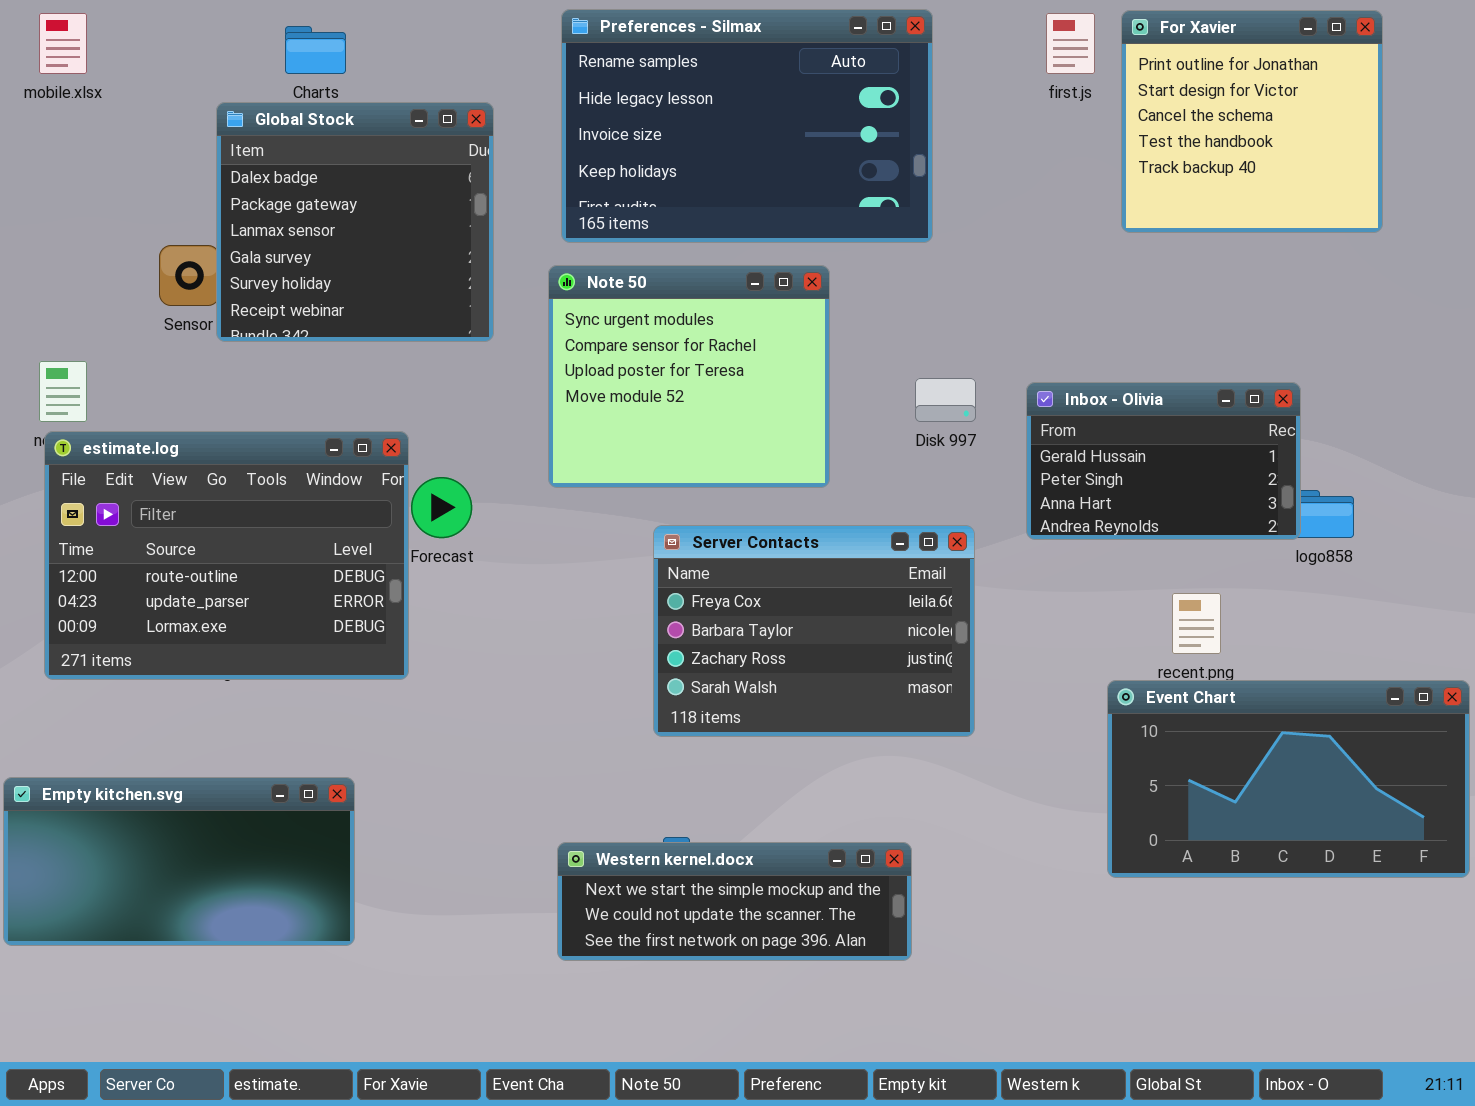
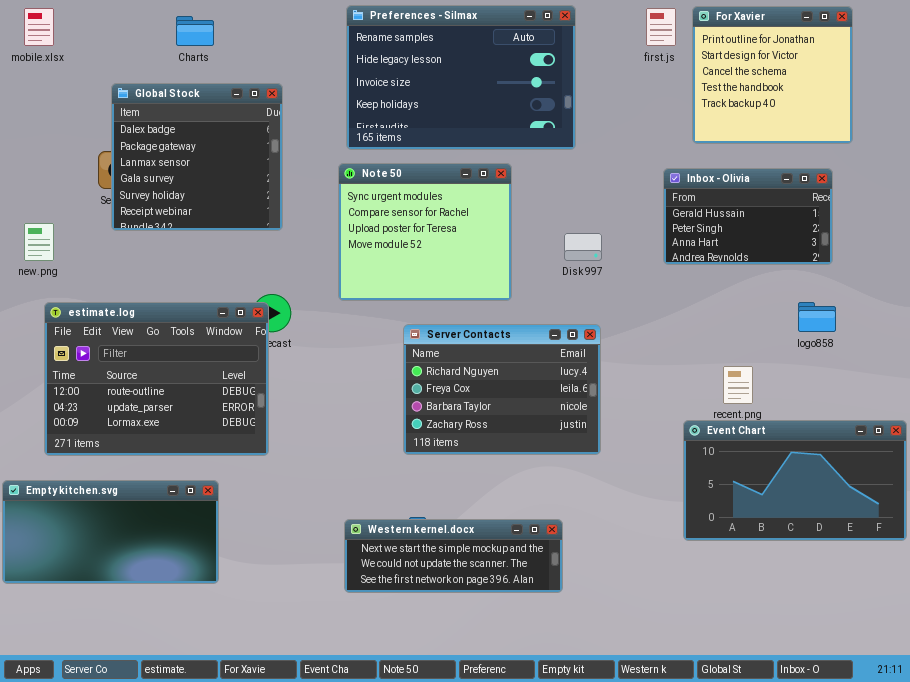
Global Stock: [216,102,494,342] -> [111,83,283,231], moved
Inbox - Olivia: [1026,382,1301,540] -> [663,168,833,265], moved
estimate.log: [44,431,409,680] -> [44,302,269,456], moved
Server Contacts: [653,525,975,737] -> [403,324,601,455], scrolled up 1 row

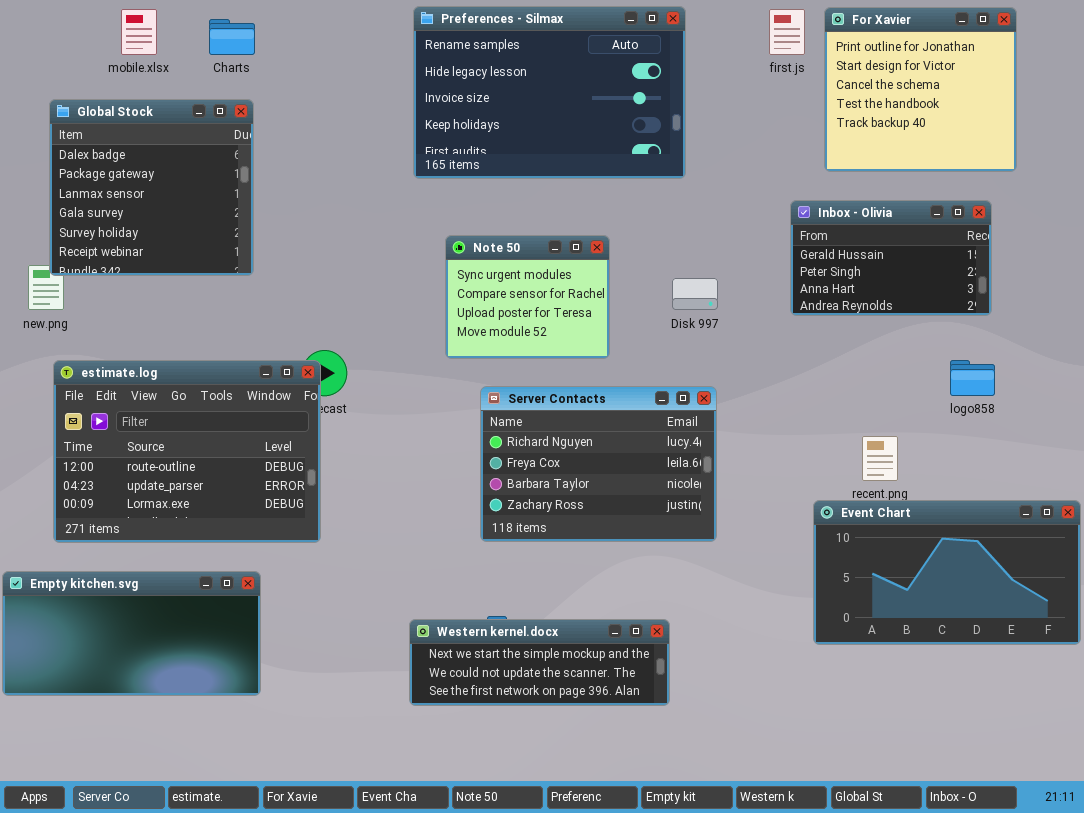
mobile.xlsx: [24,8,54,46] -> [121,9,157,55], moved
Global Stock: [111,83,283,231] -> [49,99,254,276], moved
Note 50: [338,163,512,301] -> [445,235,610,359], resized

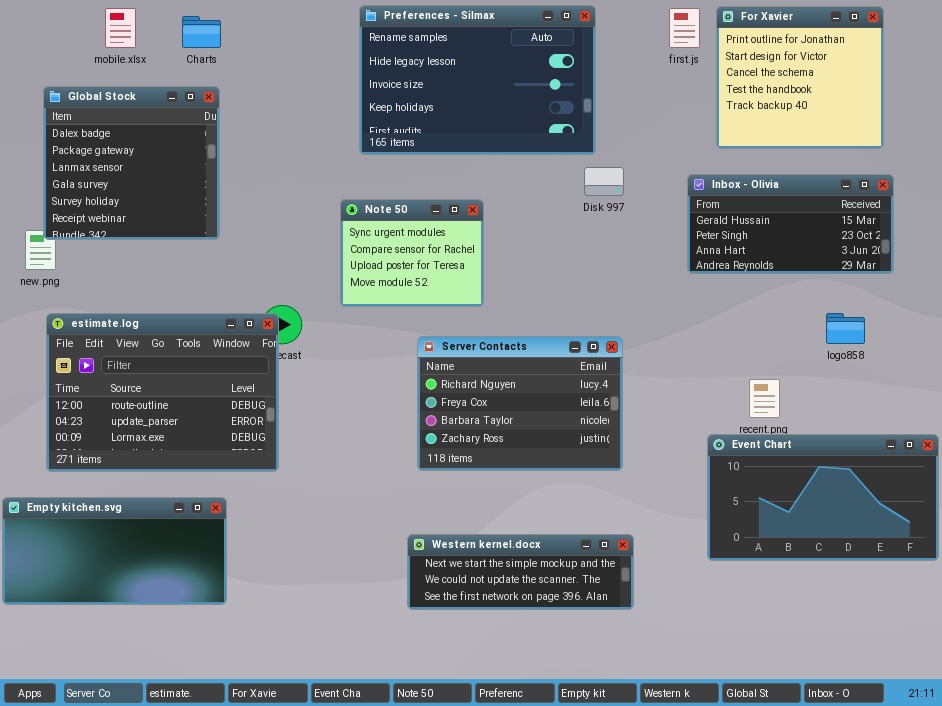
Inbox - Olivia: [790,200,992,316] -> [687,174,894,274], resized
Note 50: [445,235,610,359] -> [340,199,484,307], moved
Disk 997: [672,278,718,310] -> [584,167,624,196], moved
Western kernel.docx: [409,619,670,706] -> [407,534,634,610], moved

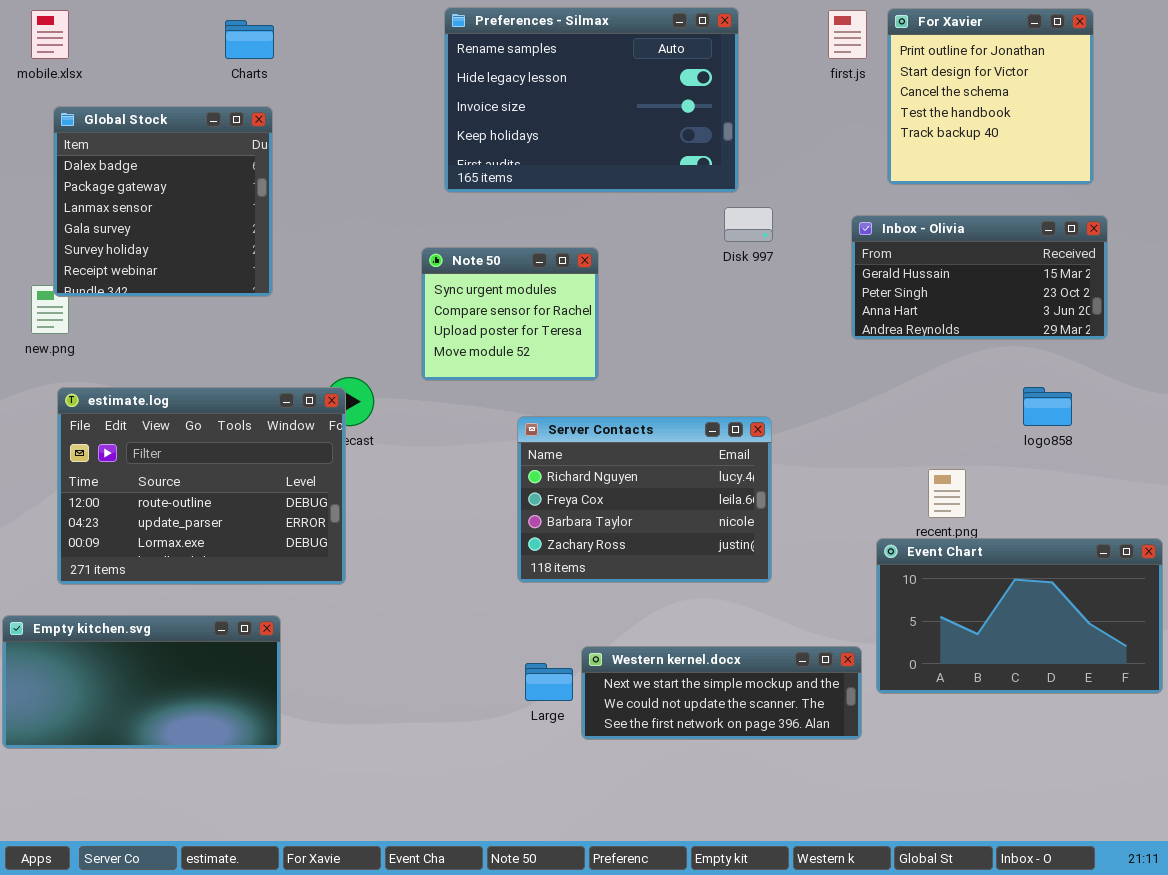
mobile.xlsx: [105,8,136,48] -> [31,10,69,59], moved
Western kernel.docx: [407,534,634,610] -> [581,646,862,740], moved

